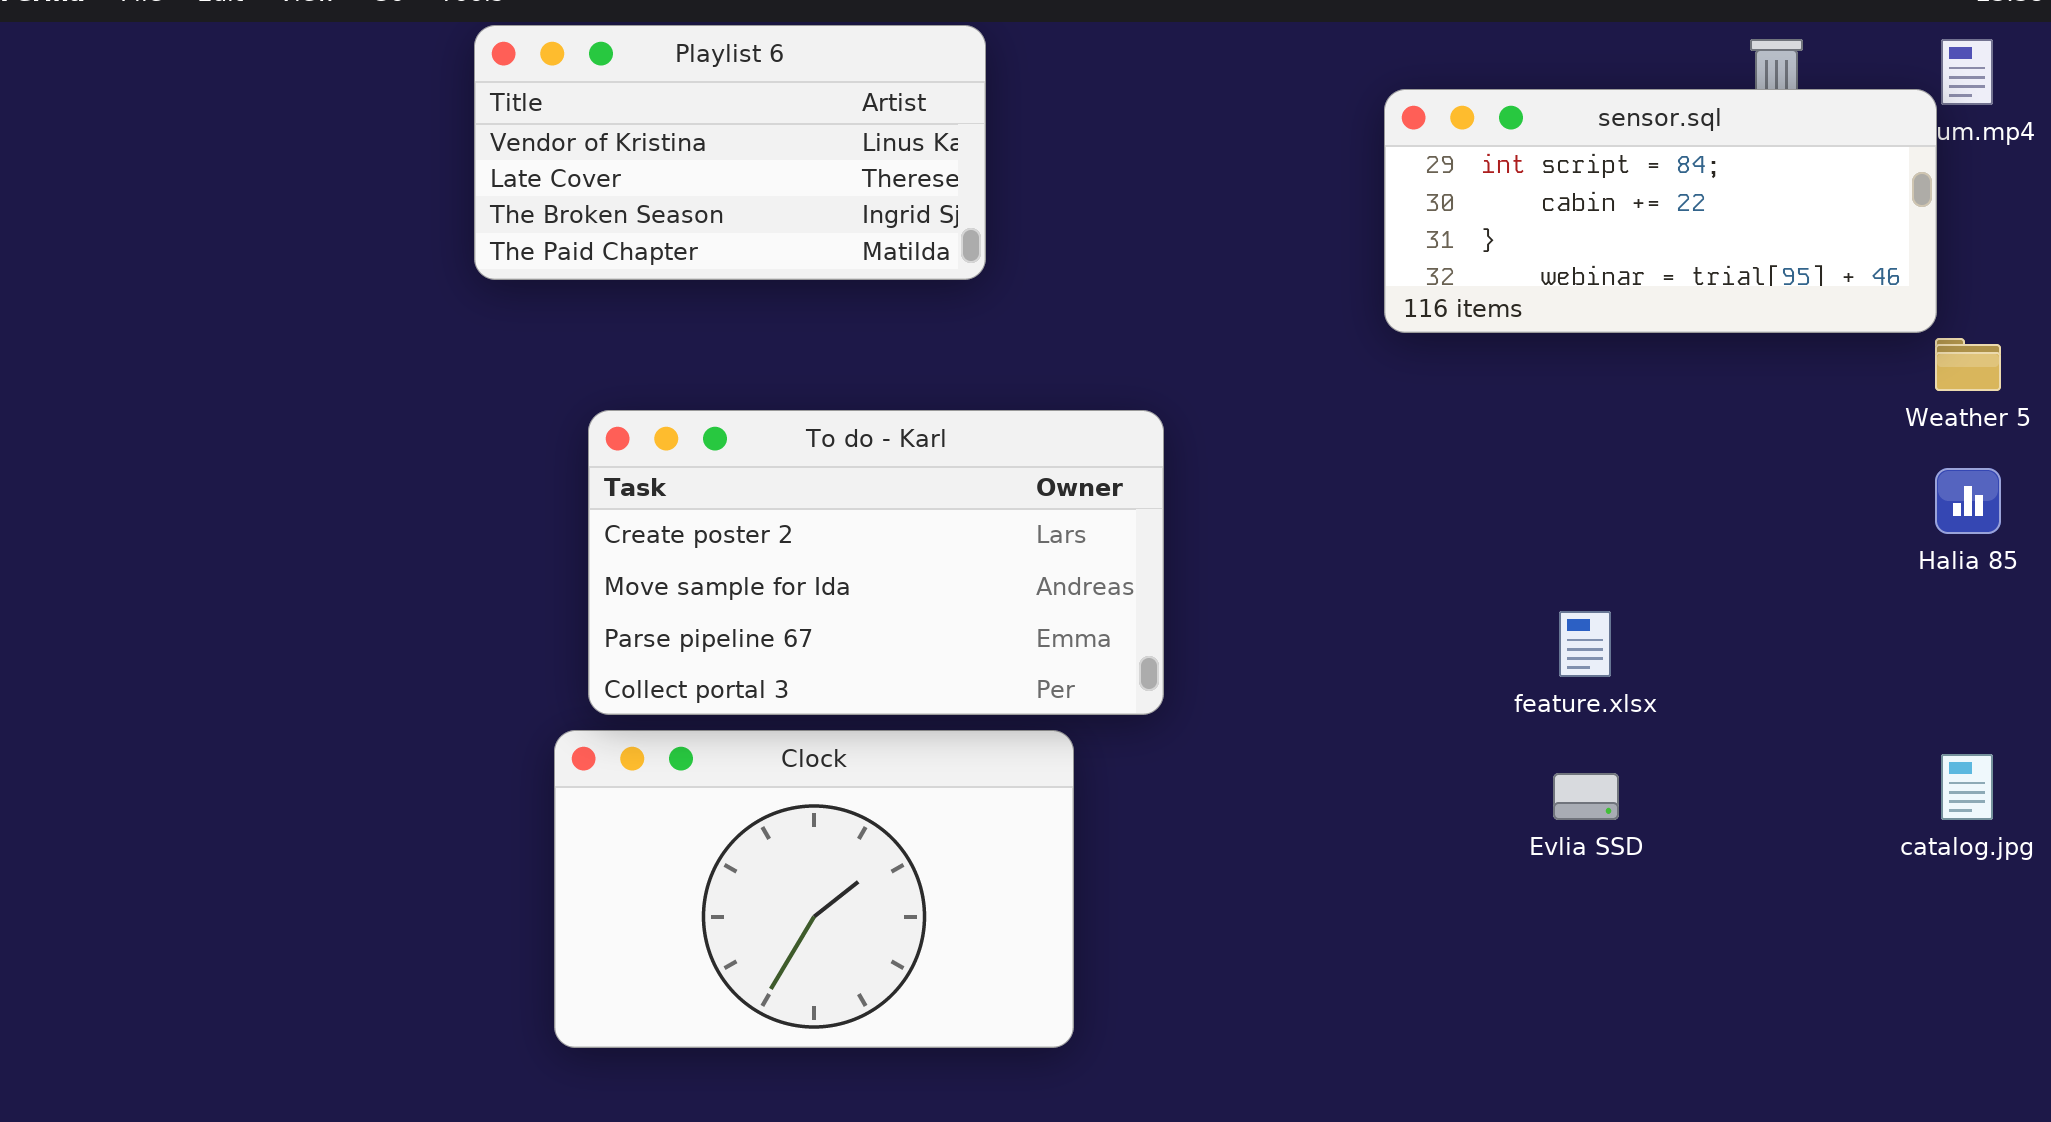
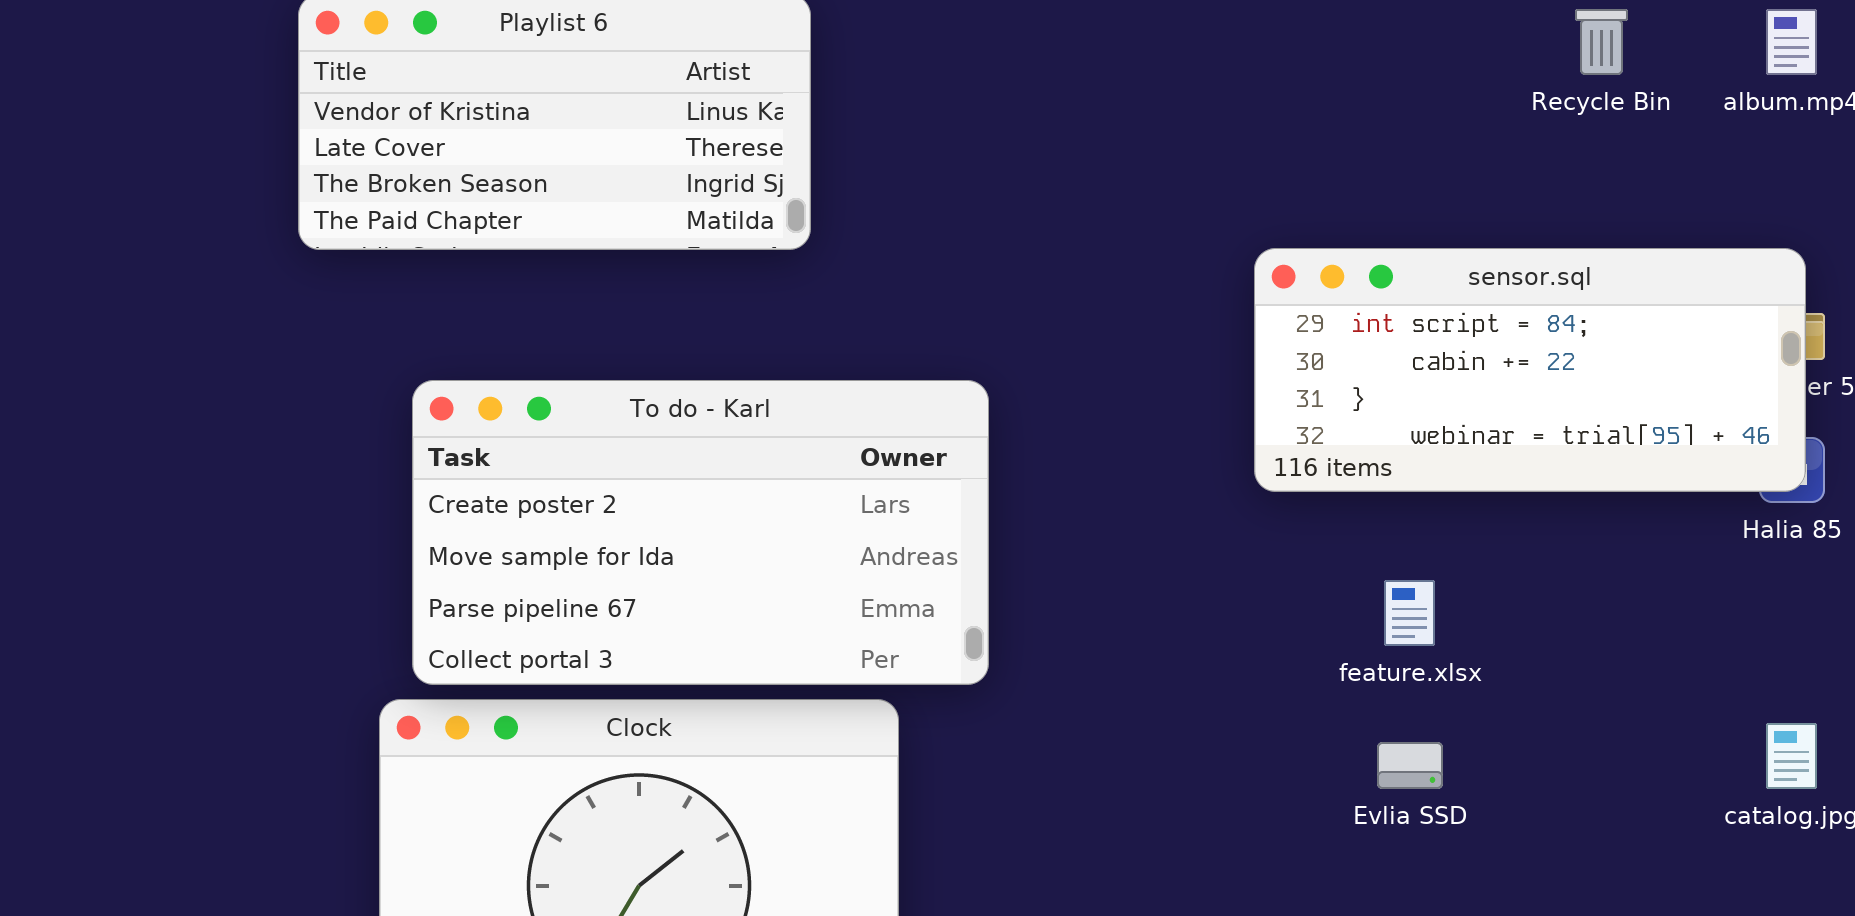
sensor.sql: [1384,89,1937,333] -> [1254,248,1806,492], moved

